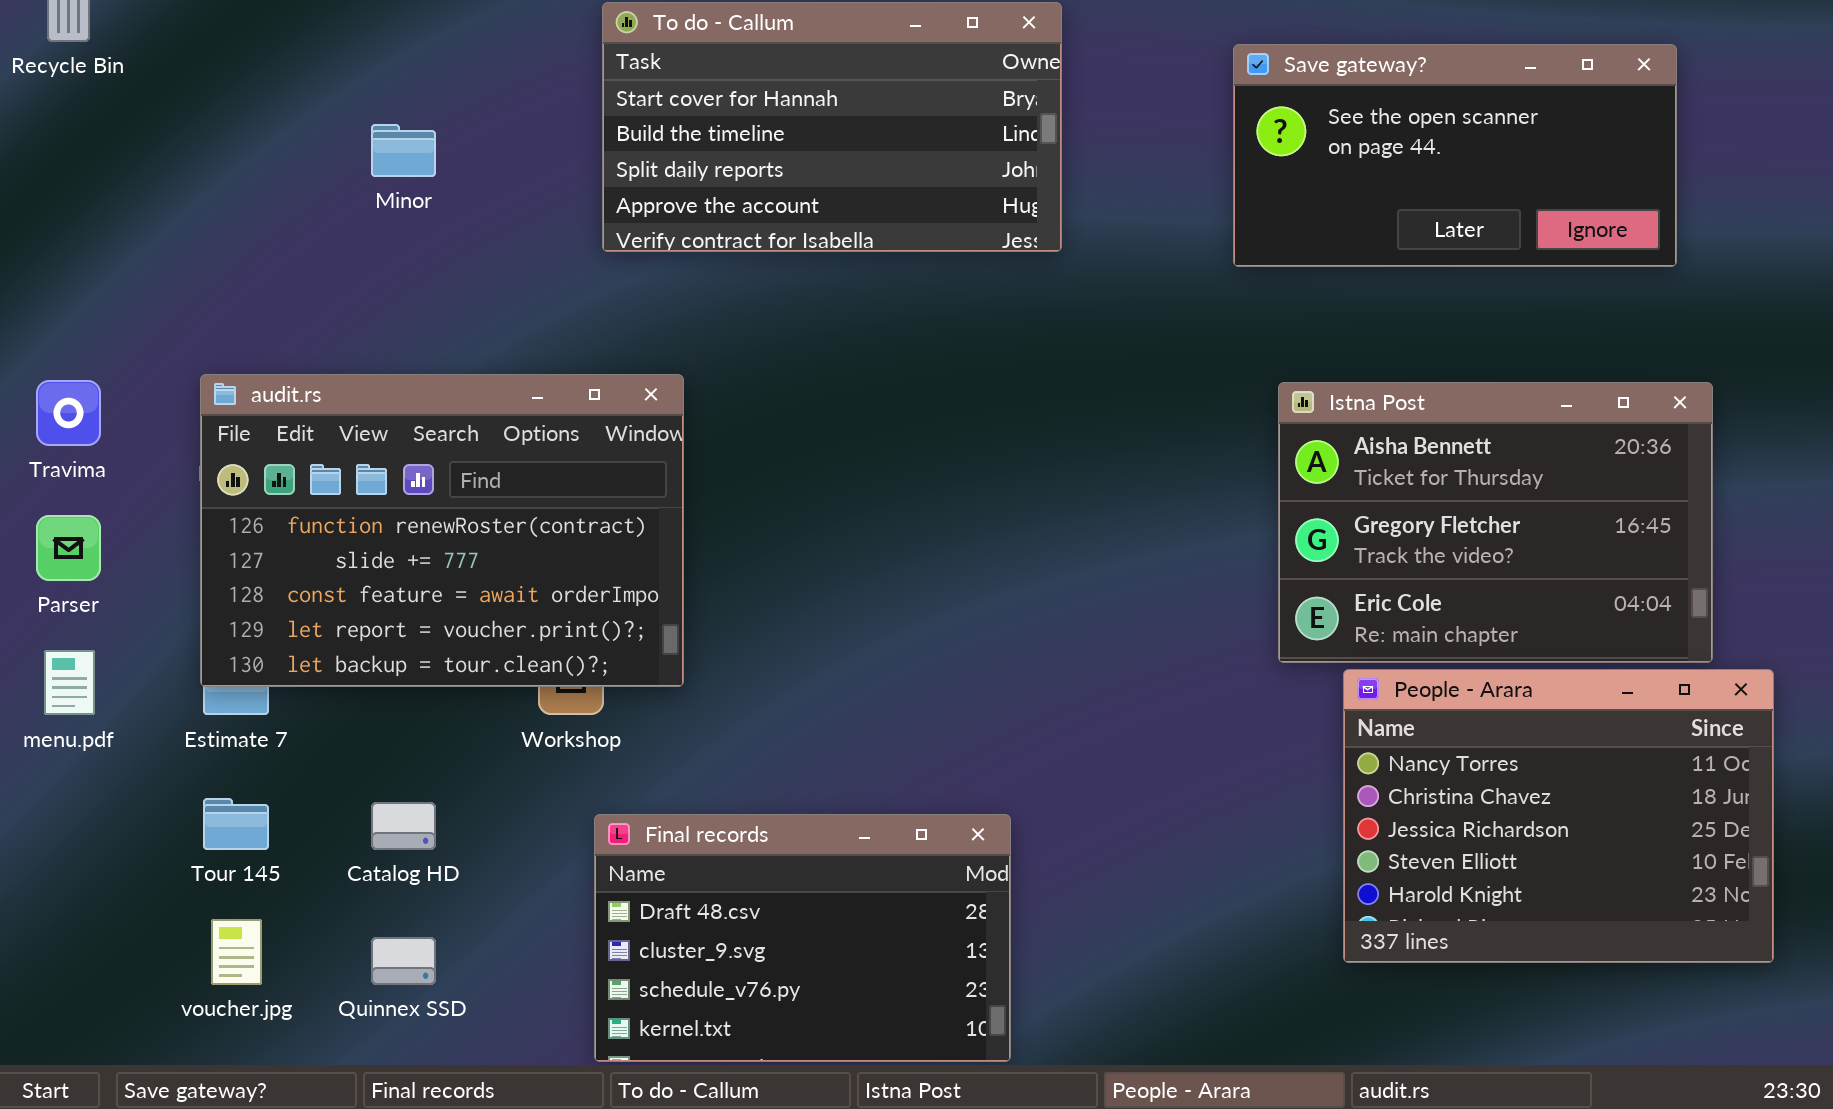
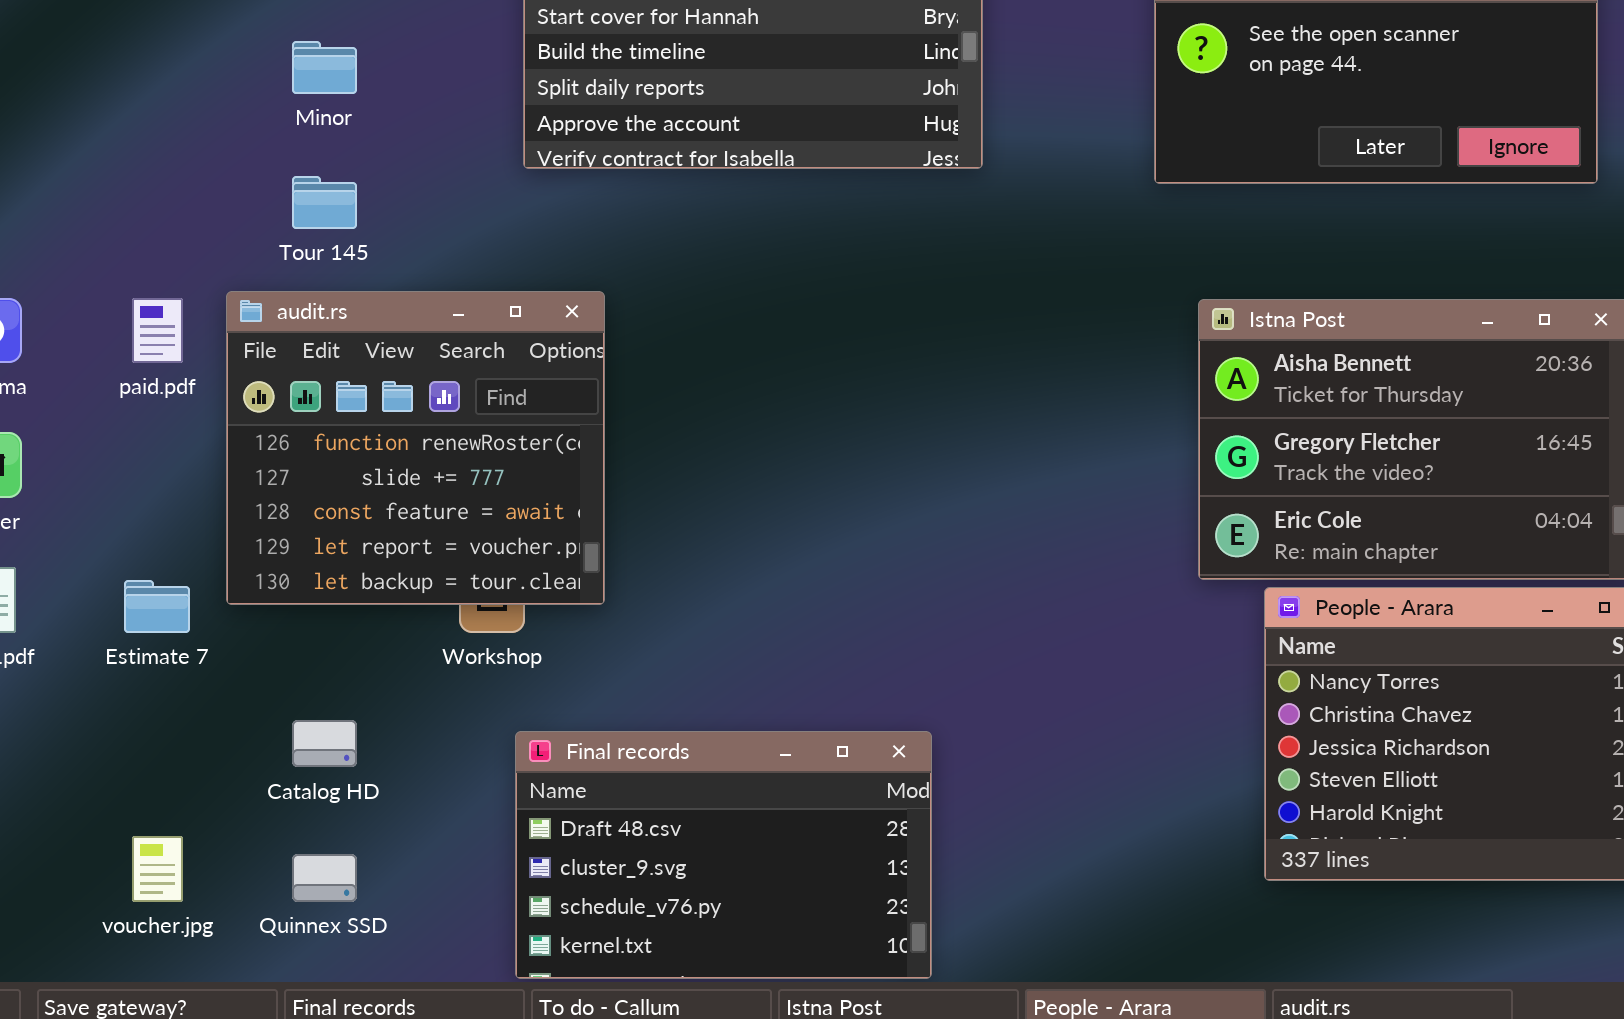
audit.rs: [200,374,684,687] -> [226,291,605,605], resized
Tour 145: [203,798,269,850] -> [292,176,357,229], moved

